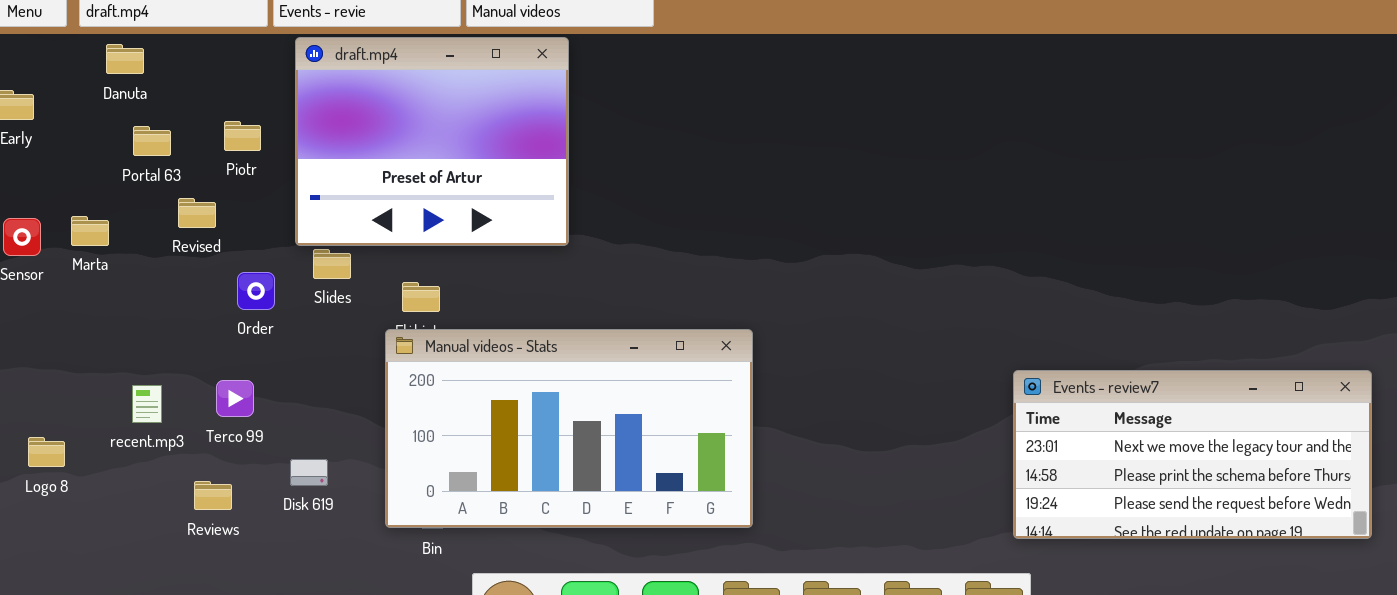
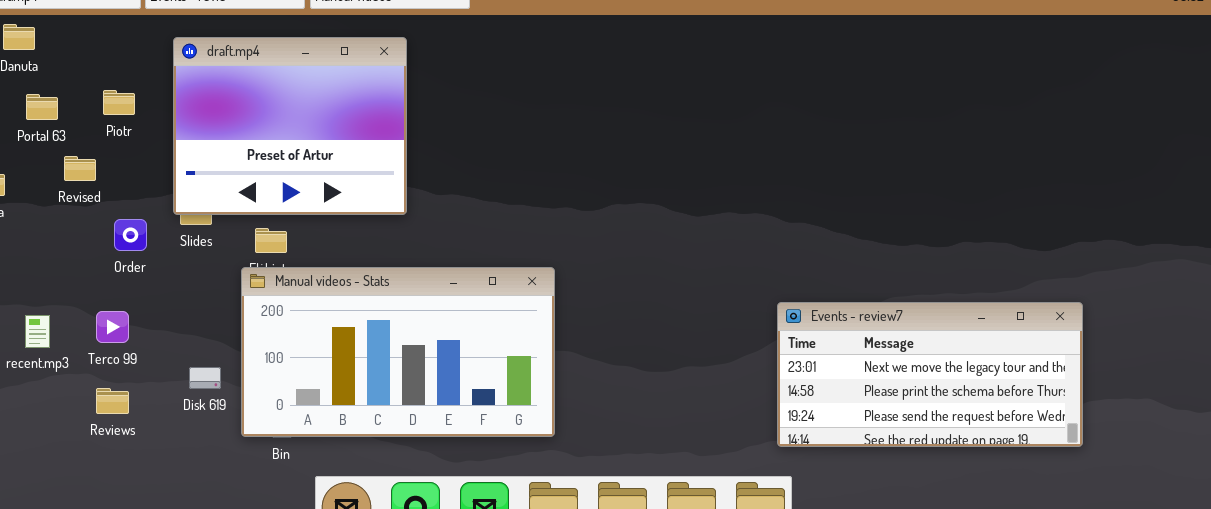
draft.mp4: [295,37,569,246] -> [173,37,407,215], moved
Disk 619: [290,459,328,486] -> [189,367,221,389], moved
Reviews: [194,481,232,510] -> [96,388,129,414], moved

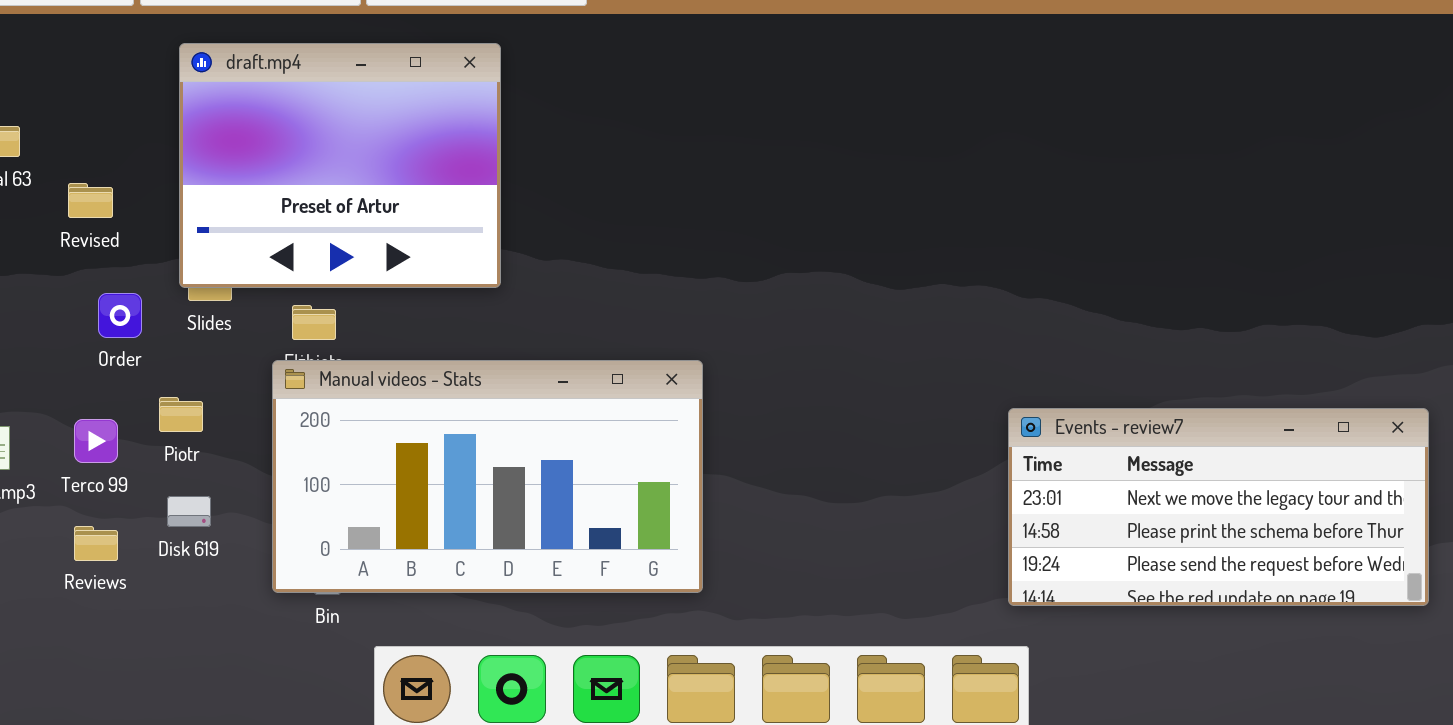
Piotr: [103,90,135,115] -> [159,397,203,432], moved
Revised: [64,156,96,181] -> [68,183,113,218], moved
Disk 619: [189,367,221,389] -> [167,496,211,527], moved

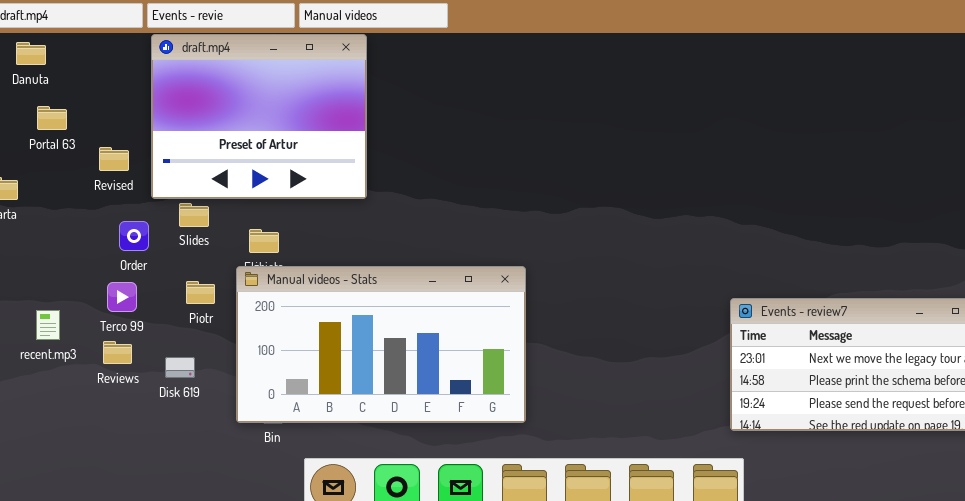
draft.mp4: [179,43,501,288] -> [151,34,367,199], moved
Piotr: [159,397,203,432] -> [186,281,215,304], moved
Terco 99: [74,419,118,463] -> [107,282,137,312], moved
Reviews: [74,526,118,561] -> [103,341,132,364], moved

